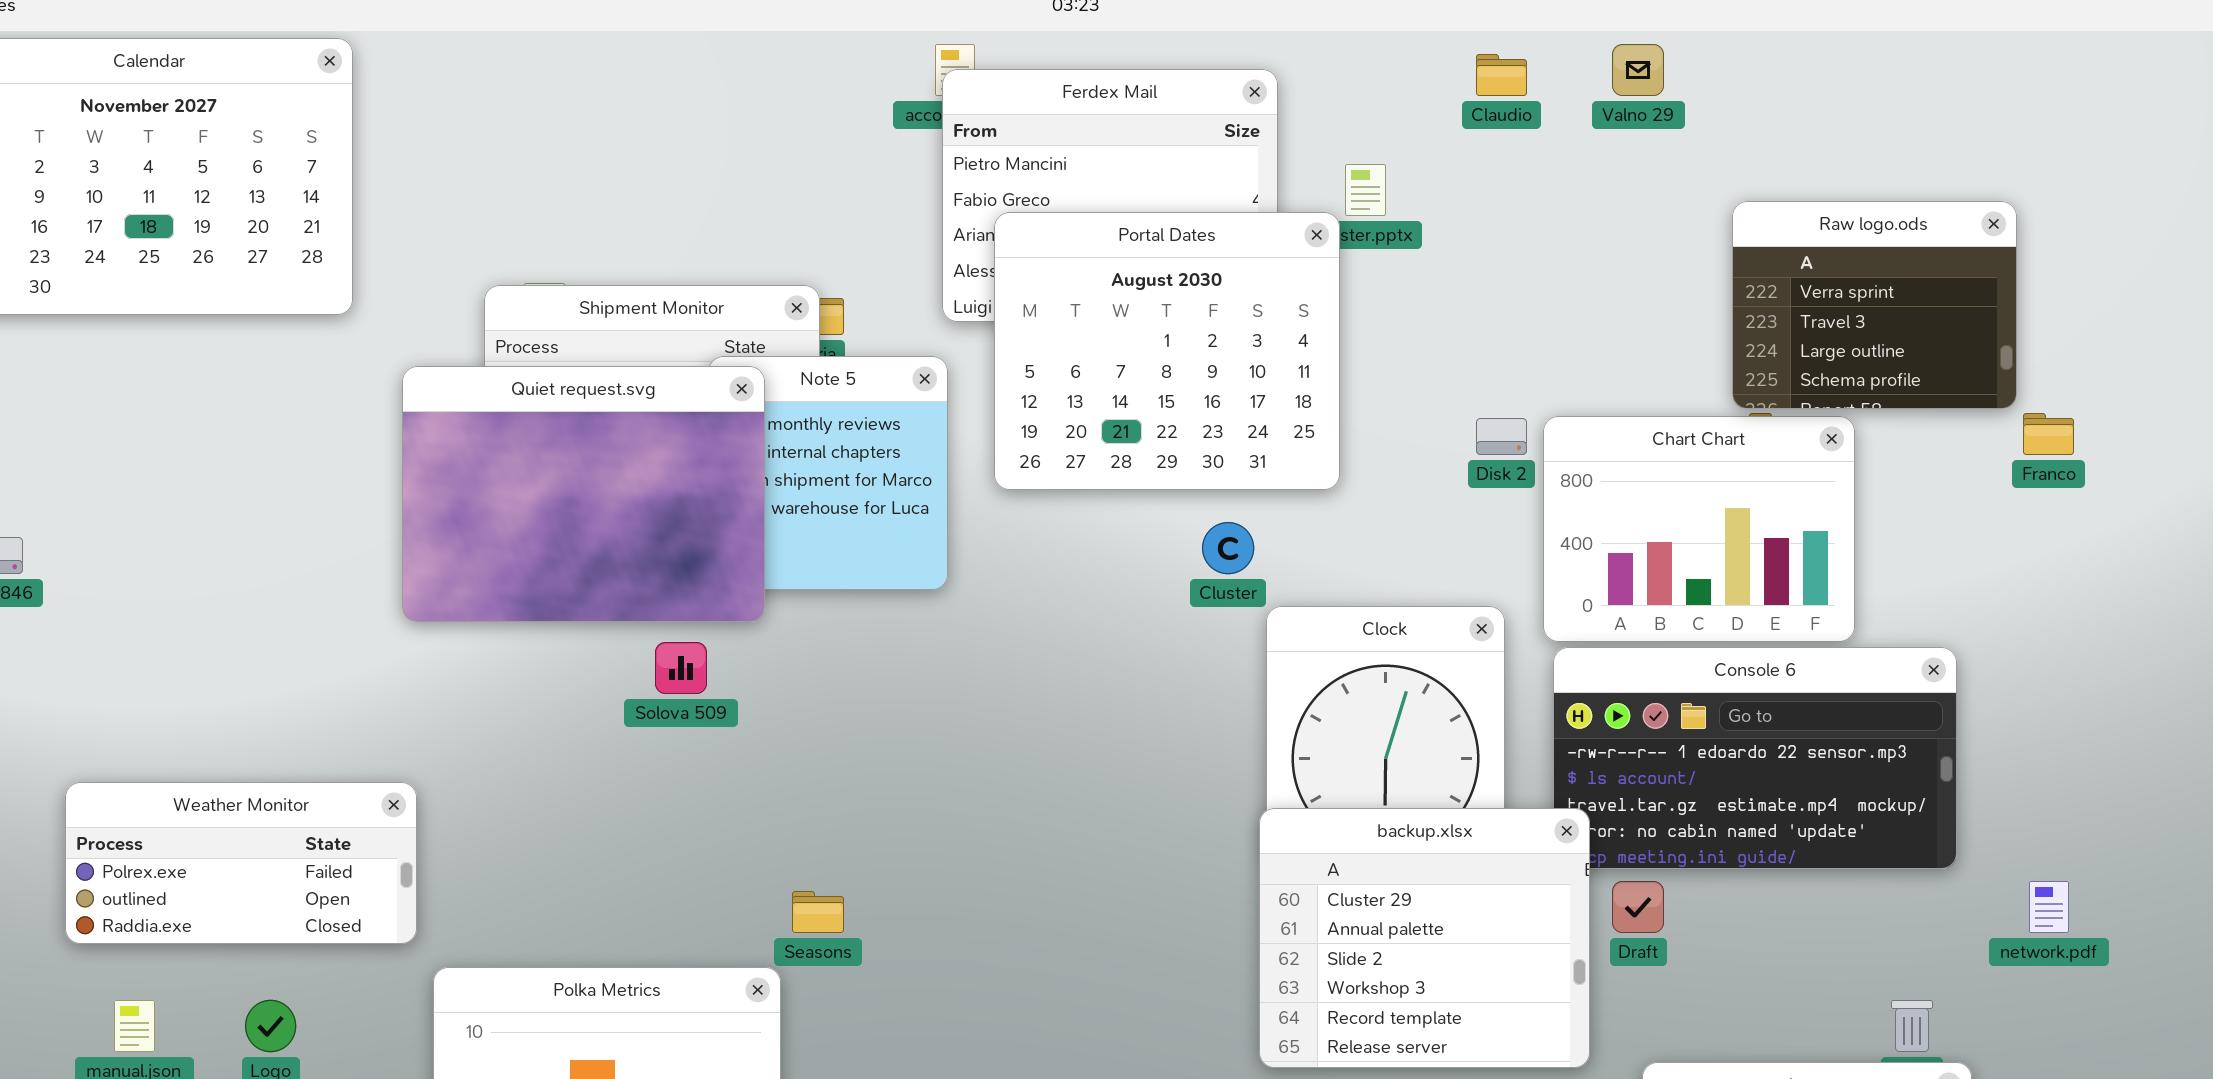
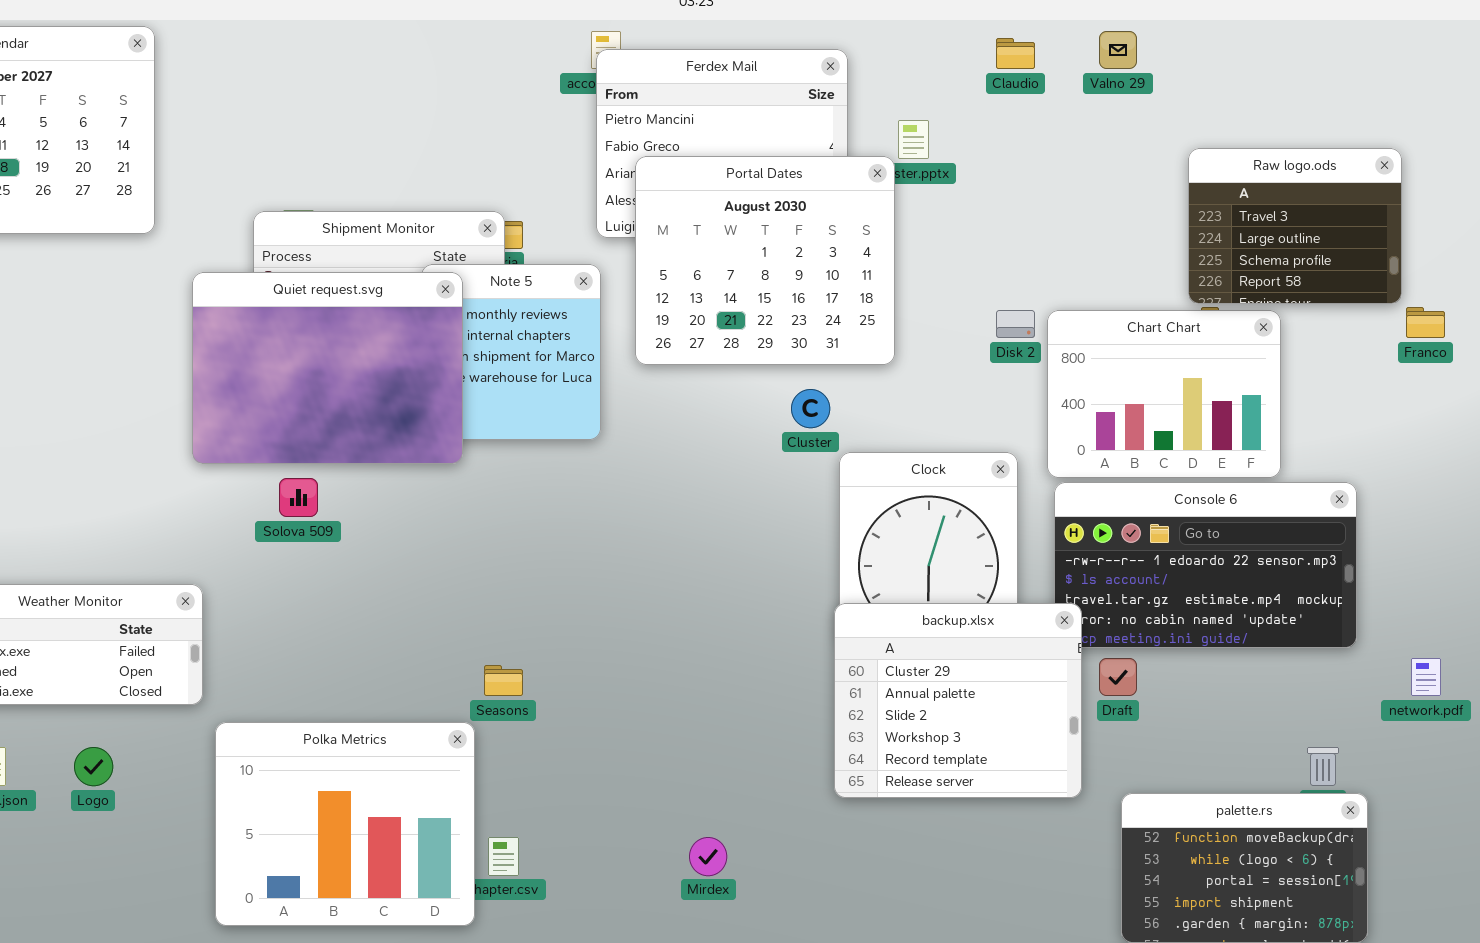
Raw logo.ods: [1732,201,2017,409] -> [1188,148,1402,304], scrolled down 1 row
Solova 509: [655,642,707,694] -> [279,478,318,517], moved

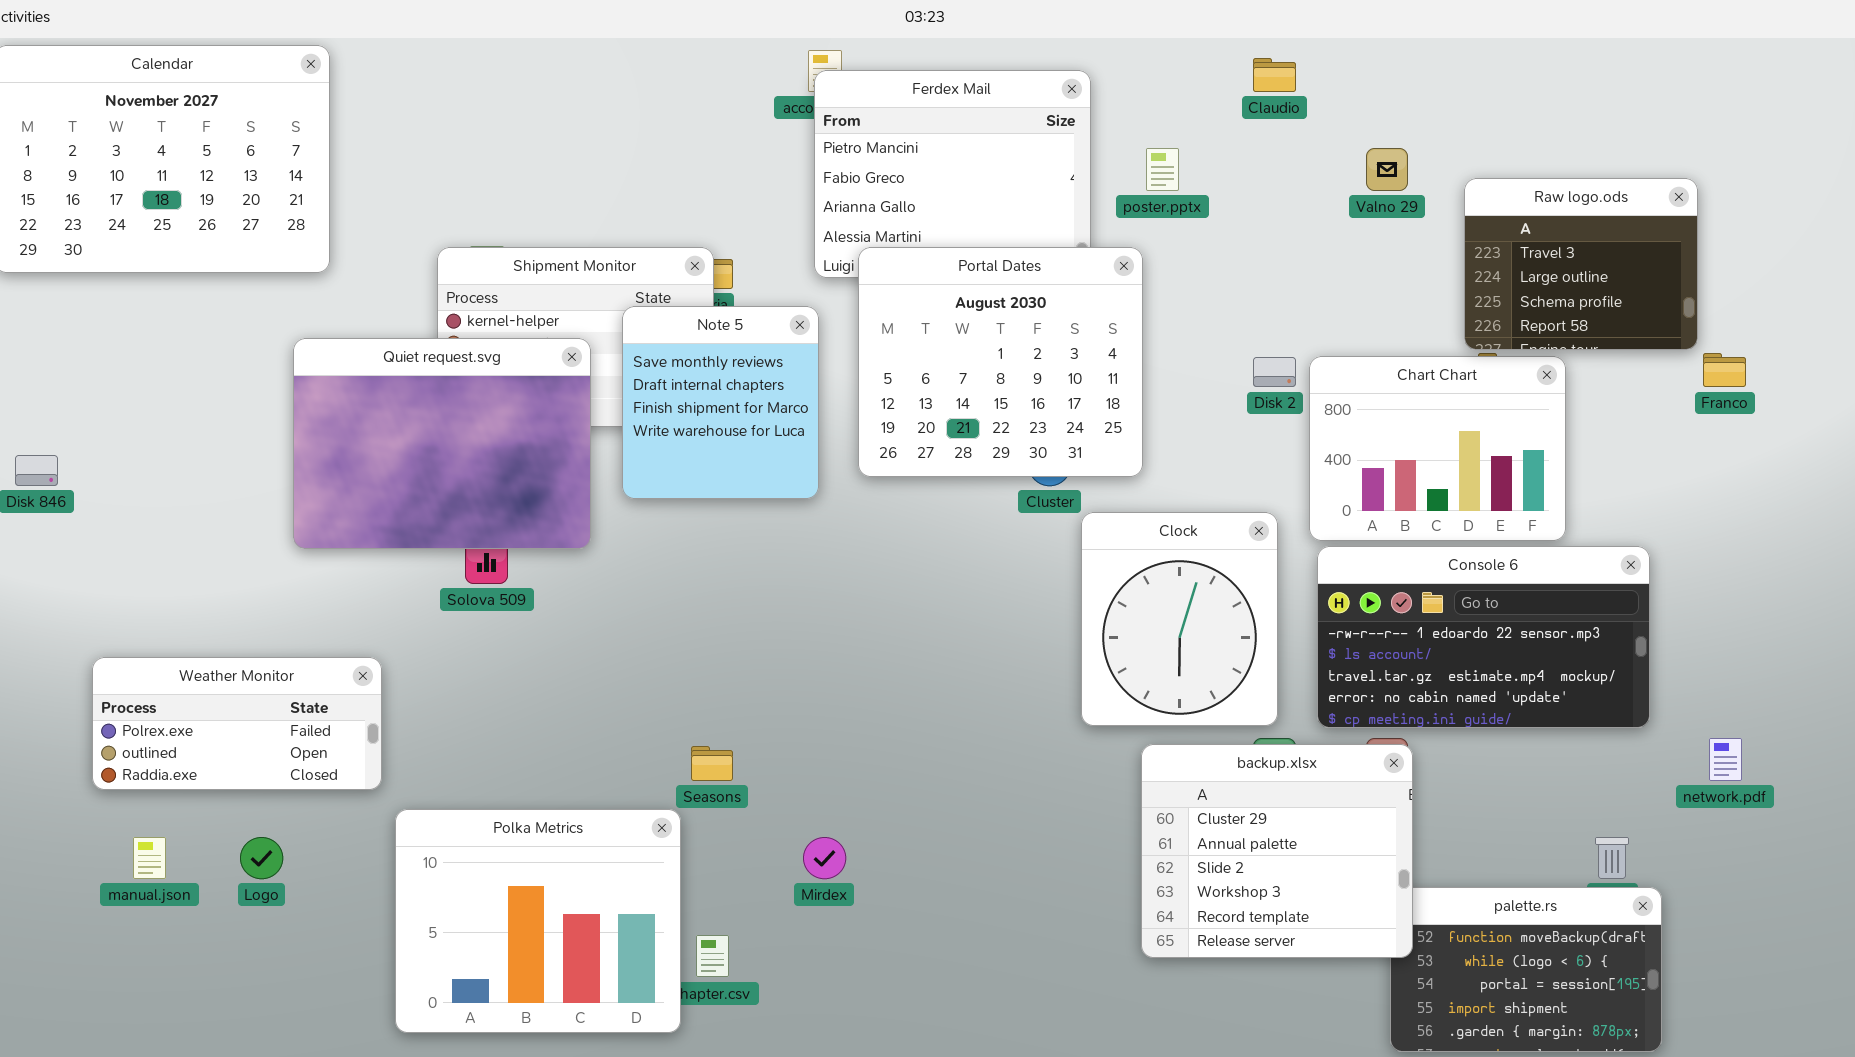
Valno 29: [1099,31,1137,69] -> [1366,148,1408,191], moved
Portal Dates: [635,156,895,365] -> [858,247,1143,477], moved
Quiet request.svg: [192,272,463,464] -> [293,338,591,549], moved
backup.xlsx: [834,603,1082,798] -> [1141,744,1413,958], moved
Mirdex: [689,837,727,876] -> [803,837,846,879], moved

